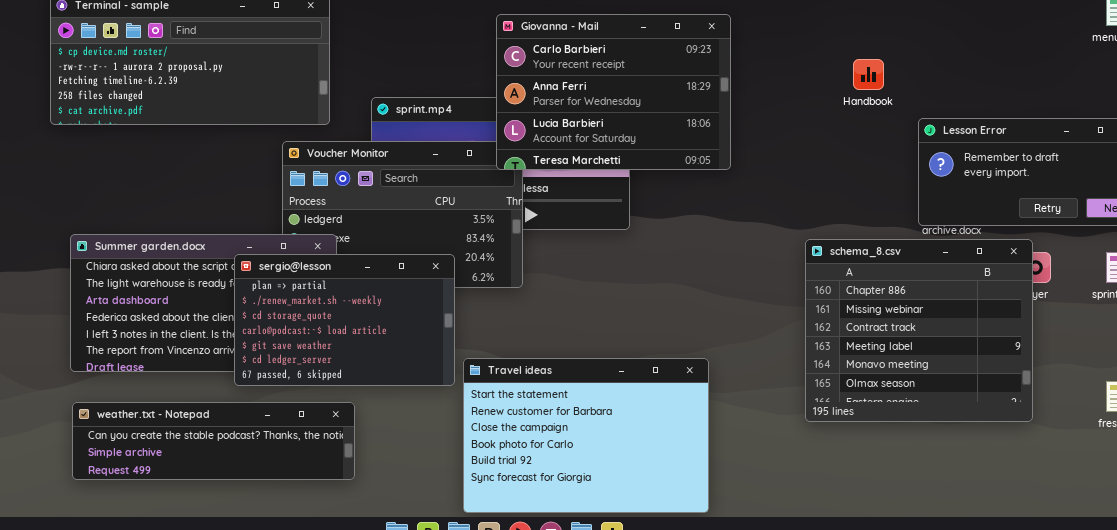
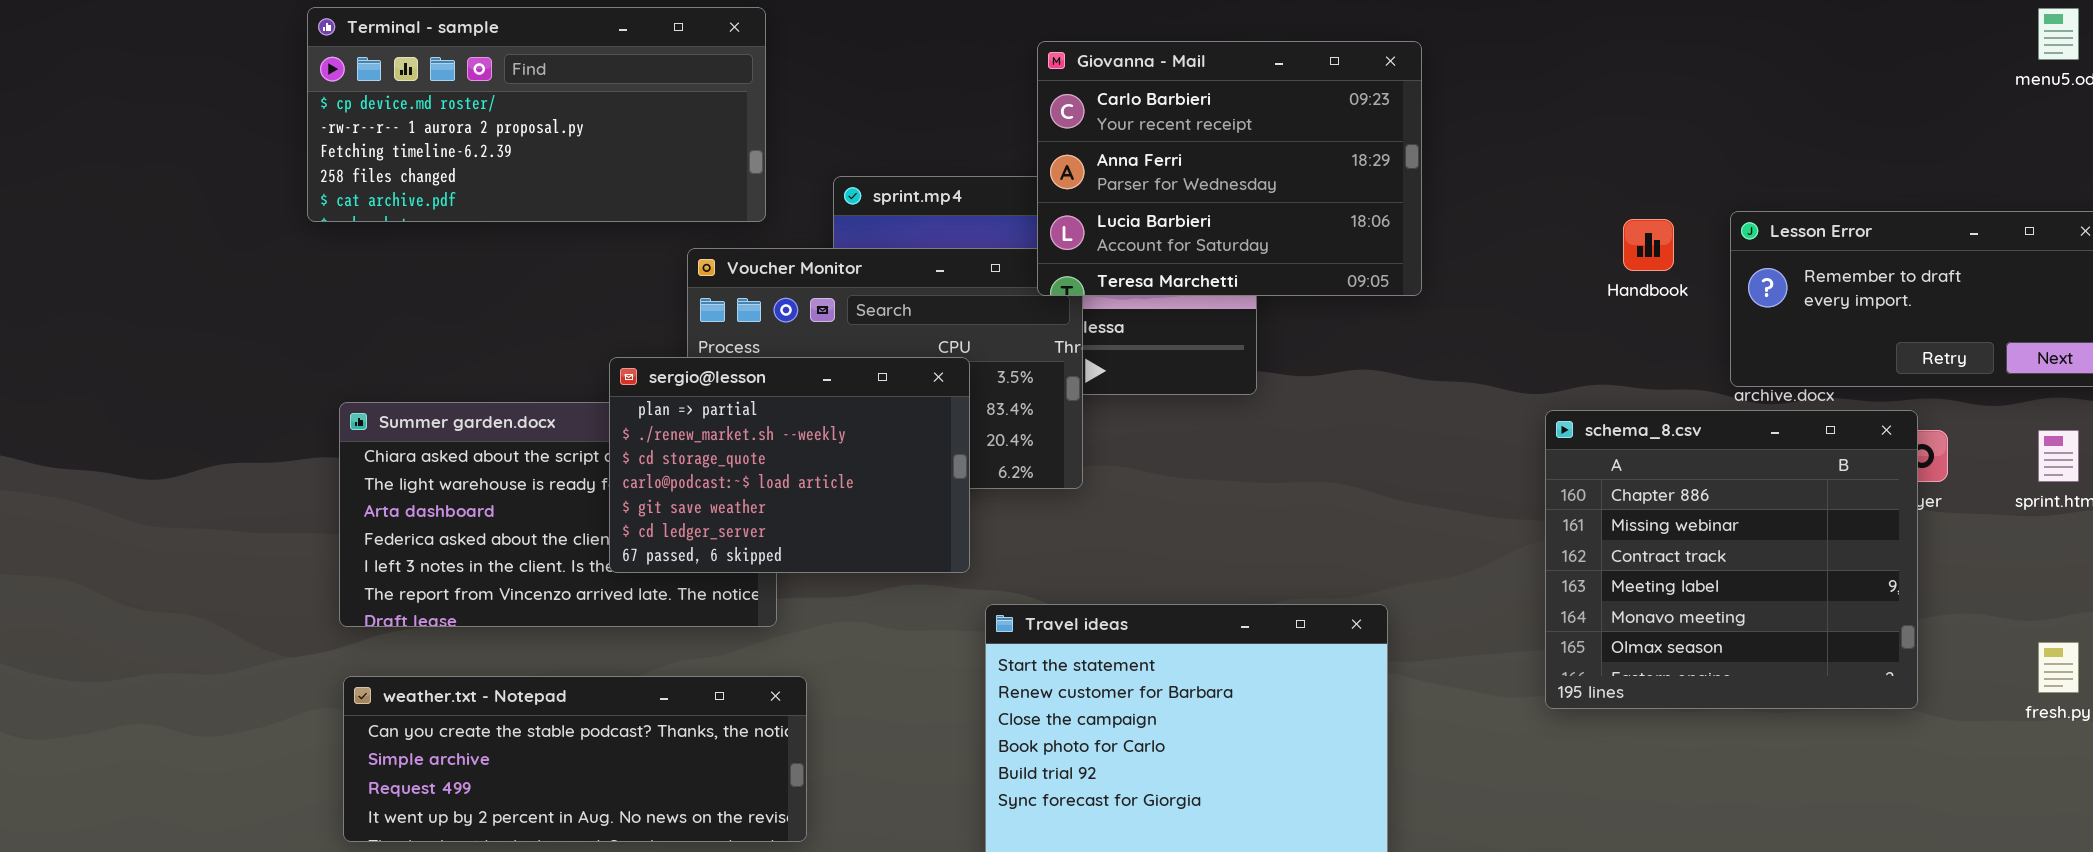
Handbook: [853,59,884,90] -> [1623,219,1674,271], moved
sergio@lesson: [234,254,455,386] -> [609,357,970,573], moved
weather.txt - Notepad: [72,402,355,480] -> [343,676,807,842], resized

